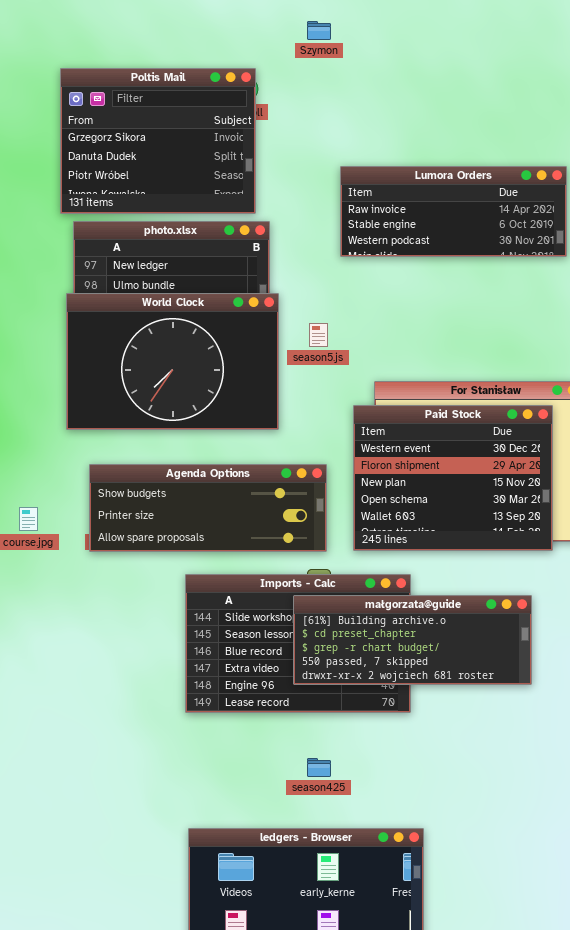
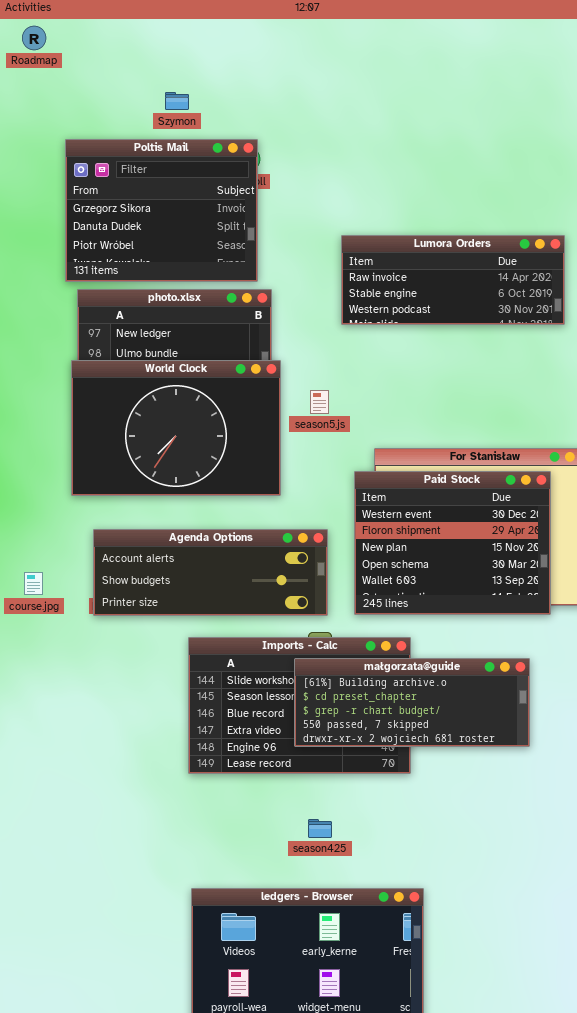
Szymon: [307,21,331,40] -> [165,92,189,110], moved
Agenda Options: [89,464,327,552] -> [93,529,328,616], scrolled up 1 row

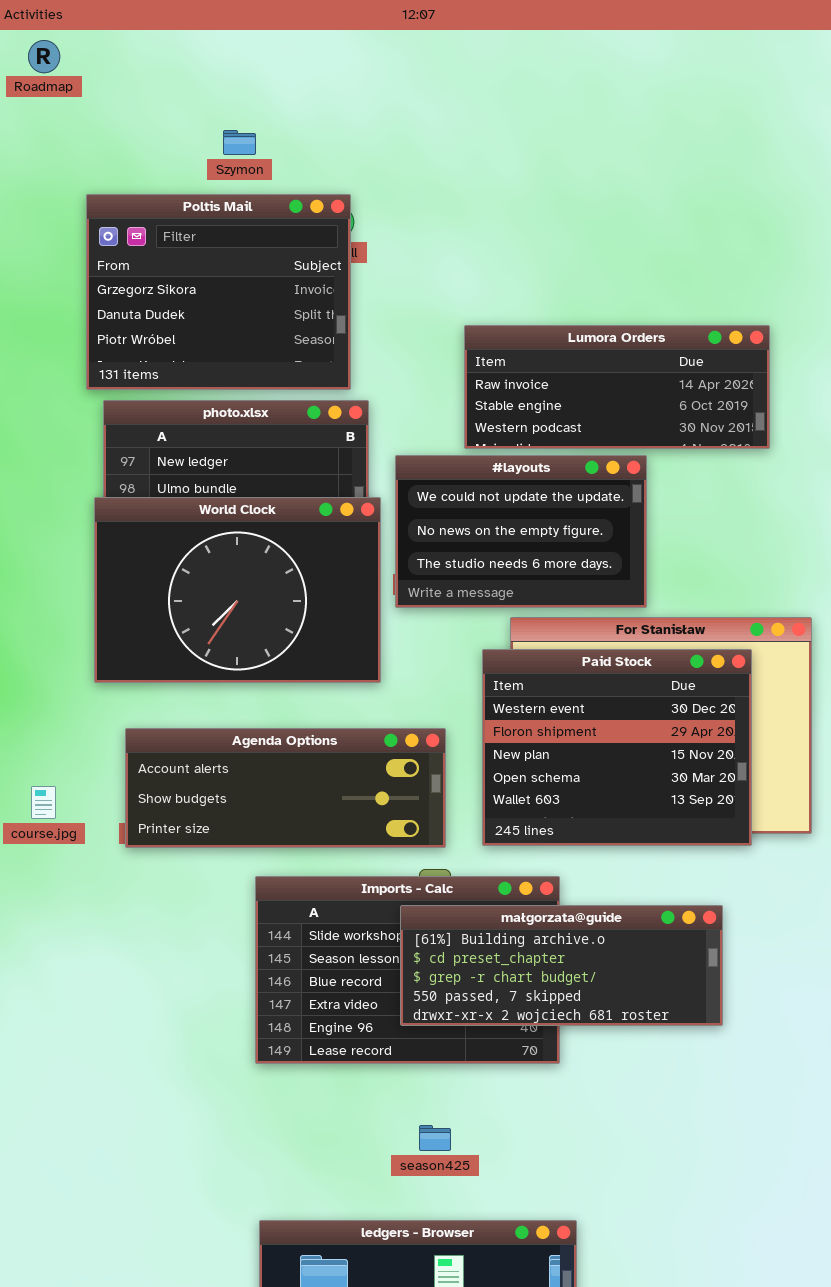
#layouts: none -> [395,455,647,608], opened

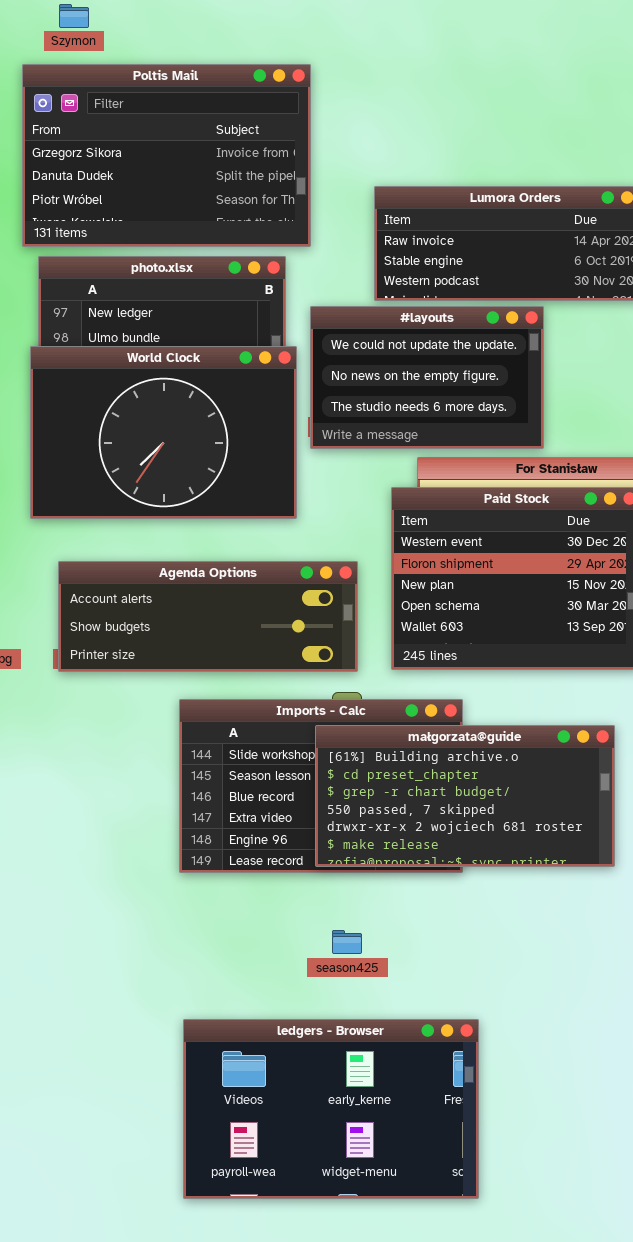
Szymon: [223,130,256,155] -> [59,4,89,28], moved
Poltis Mail: [86,194,351,390] -> [22,64,311,247], resized
małgorzata@guide: [400,905,723,1026] -> [315,725,615,867], resized

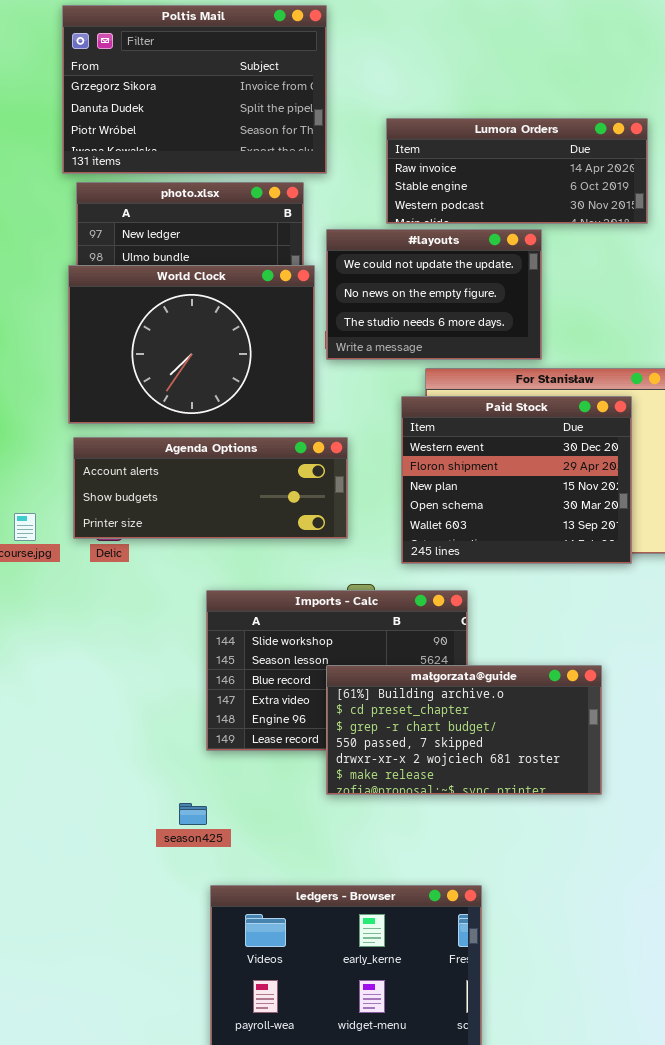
Agenda Options: [58,561,358,672] -> [73,437,348,539], moved
małgorzata@guide: [315,725,615,867] -> [326,665,602,795], moved
season425: [332,930,362,954] -> [179,803,207,825], moved

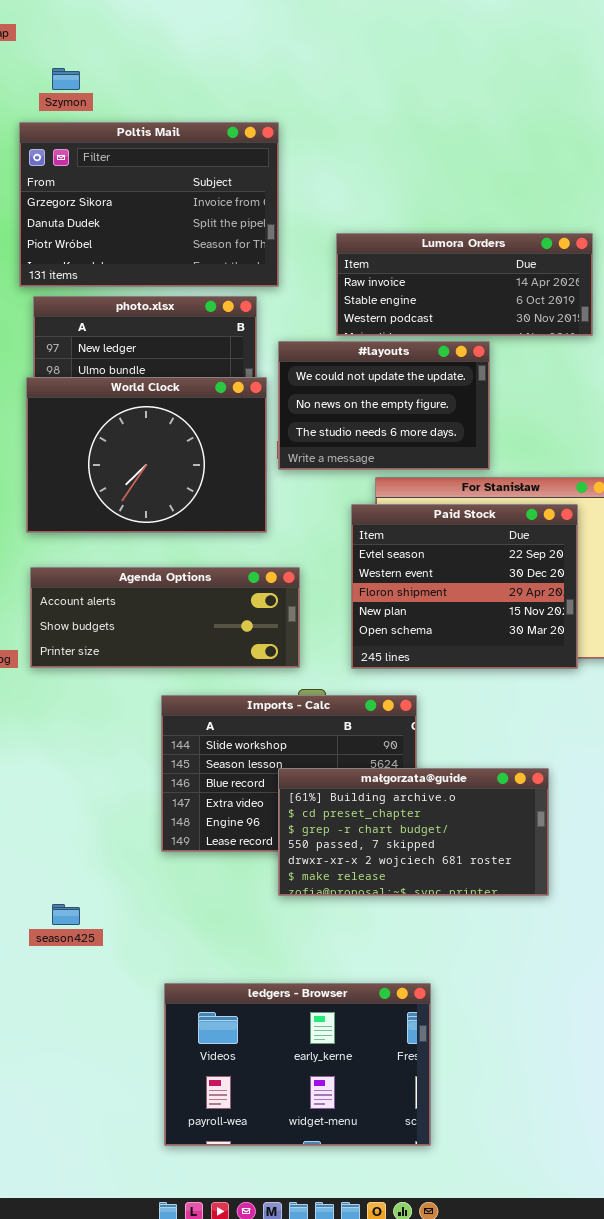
Paid Stock: [401,396,632,564] -> [351,504,578,669], scrolled up 1 row
Agenda Options: [73,437,348,539] -> [30,567,300,668], moved
season425: [179,803,207,825] -> [52,904,80,925], moved

